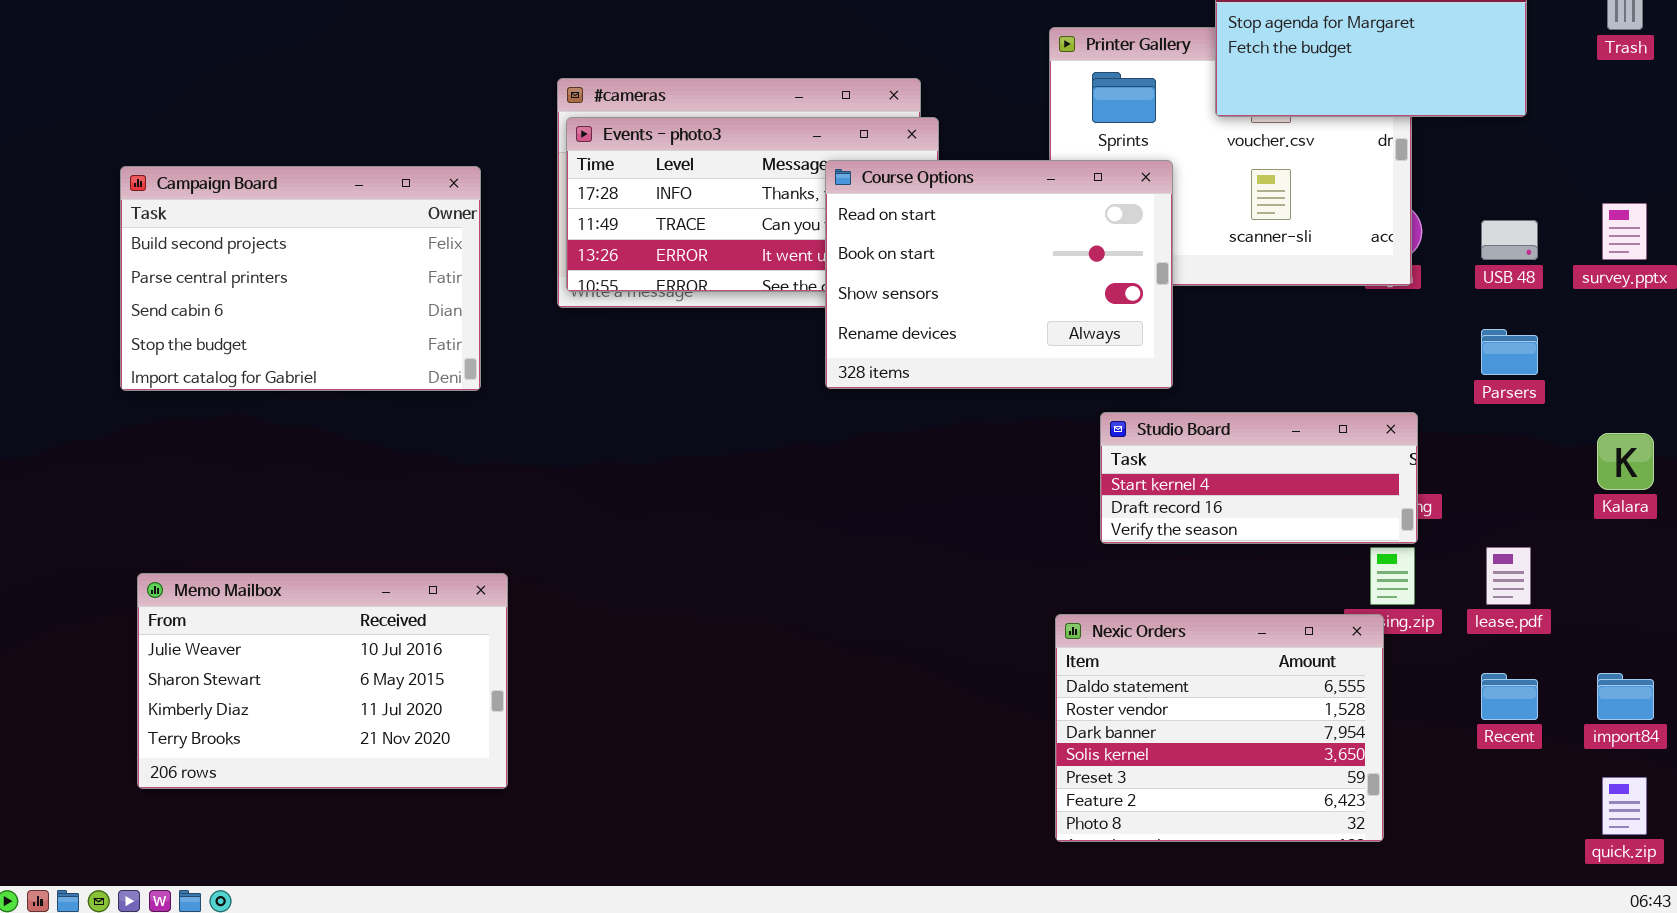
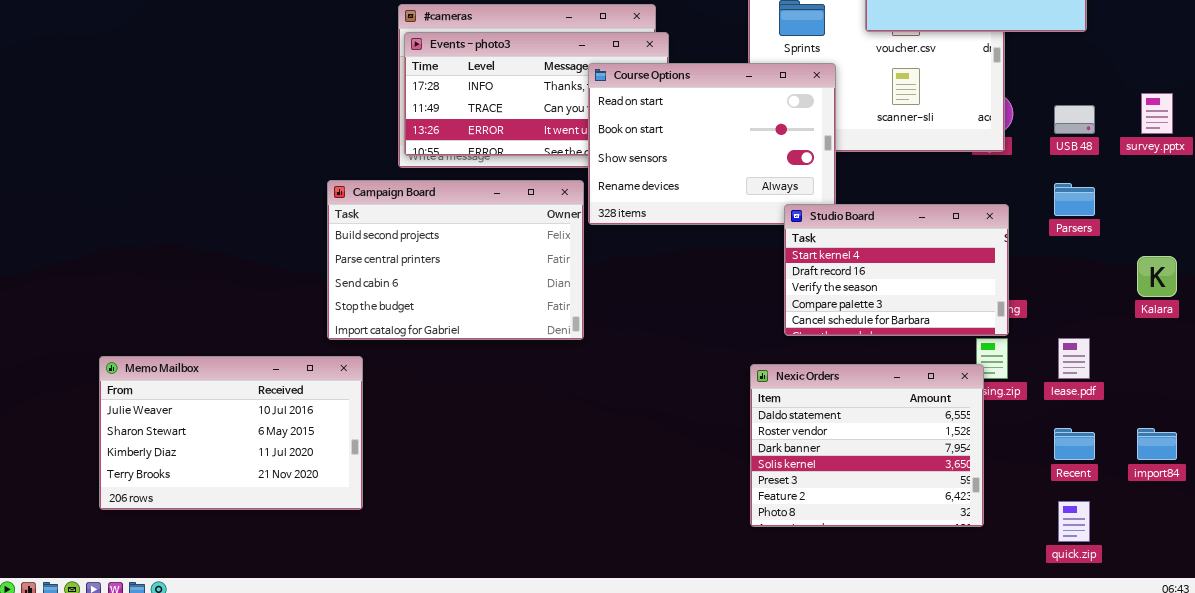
Campaign Board: [120,166,481,391] -> [327,180,584,340], moved
Studio Board: [1100,412,1418,544] -> [784,204,1009,336], resized
Nexic Orders: [1055,614,1384,842] -> [750,364,984,527], moved
quick.zip: [1602,777,1647,835] -> [1058,501,1090,542], moved

